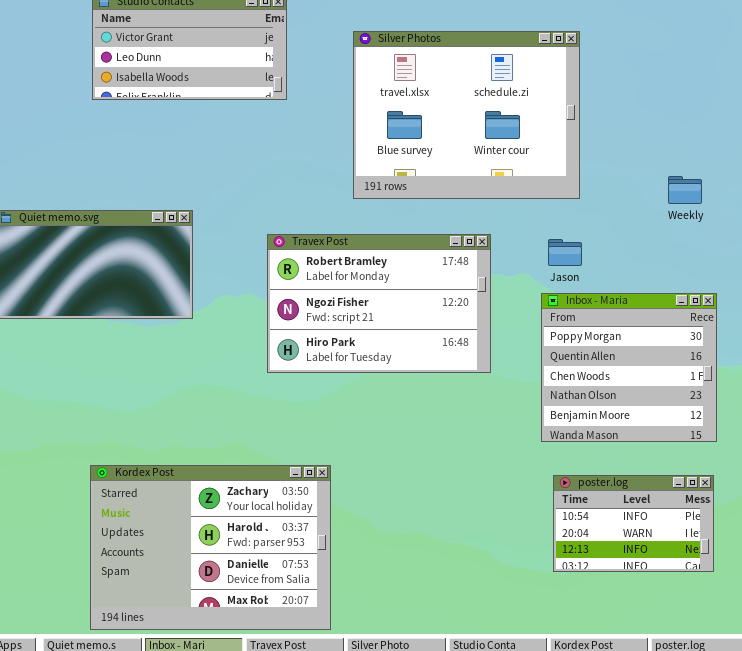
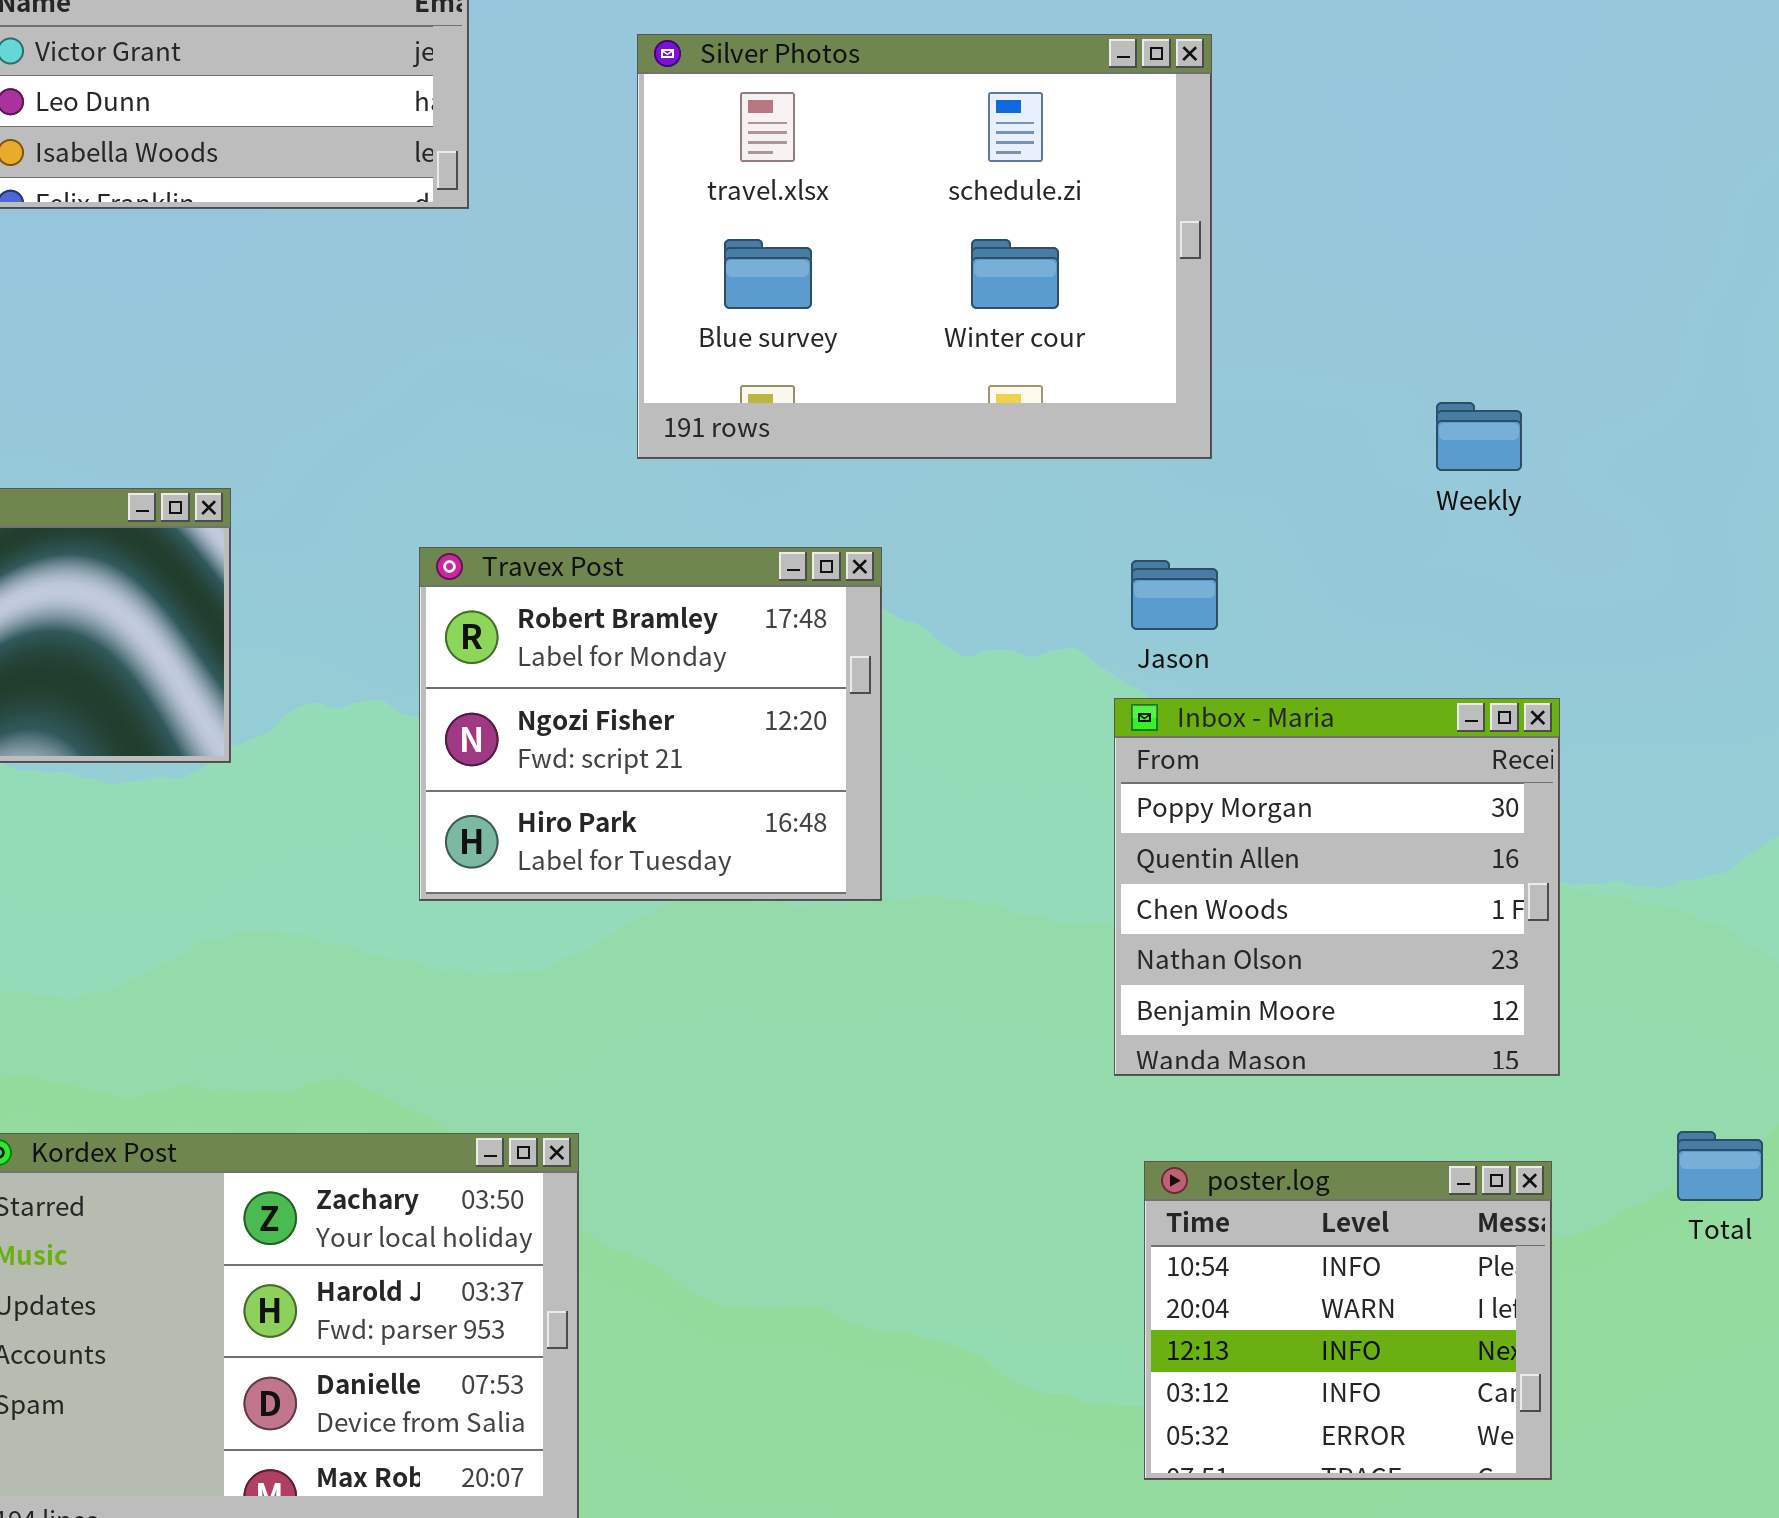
Travex Post: [267,234,491,373] -> [419,547,882,901], resized
poster.log: [553,475,714,572] -> [1144,1161,1552,1480], resized

